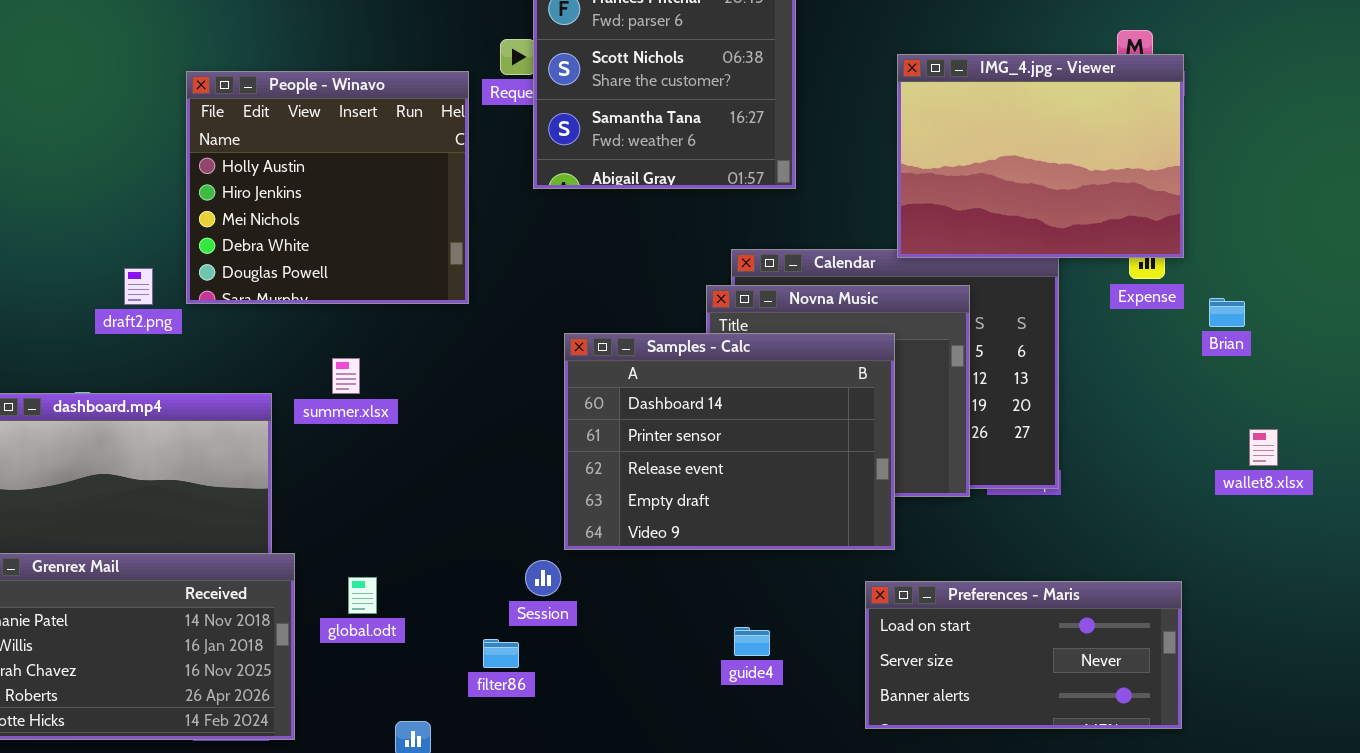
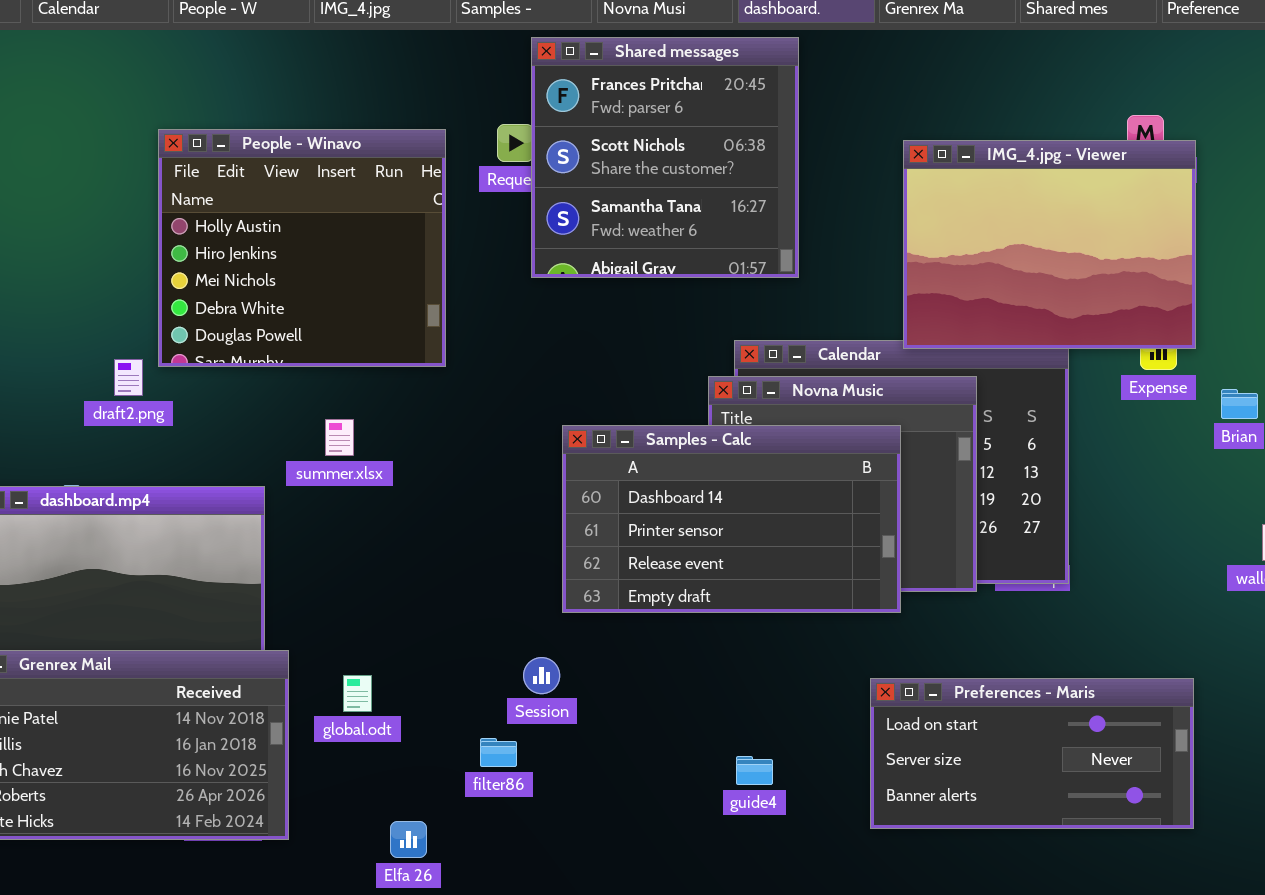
People - Winavo: [186,71,469,304] -> [158,129,446,367], moved
Samples - Calc: [564,333,895,550] -> [562,425,901,613], resized
summer.xlsx: [332,358,360,394] -> [325,419,354,456], moved
guide4: [734,627,770,656] -> [736,756,773,785], moved

